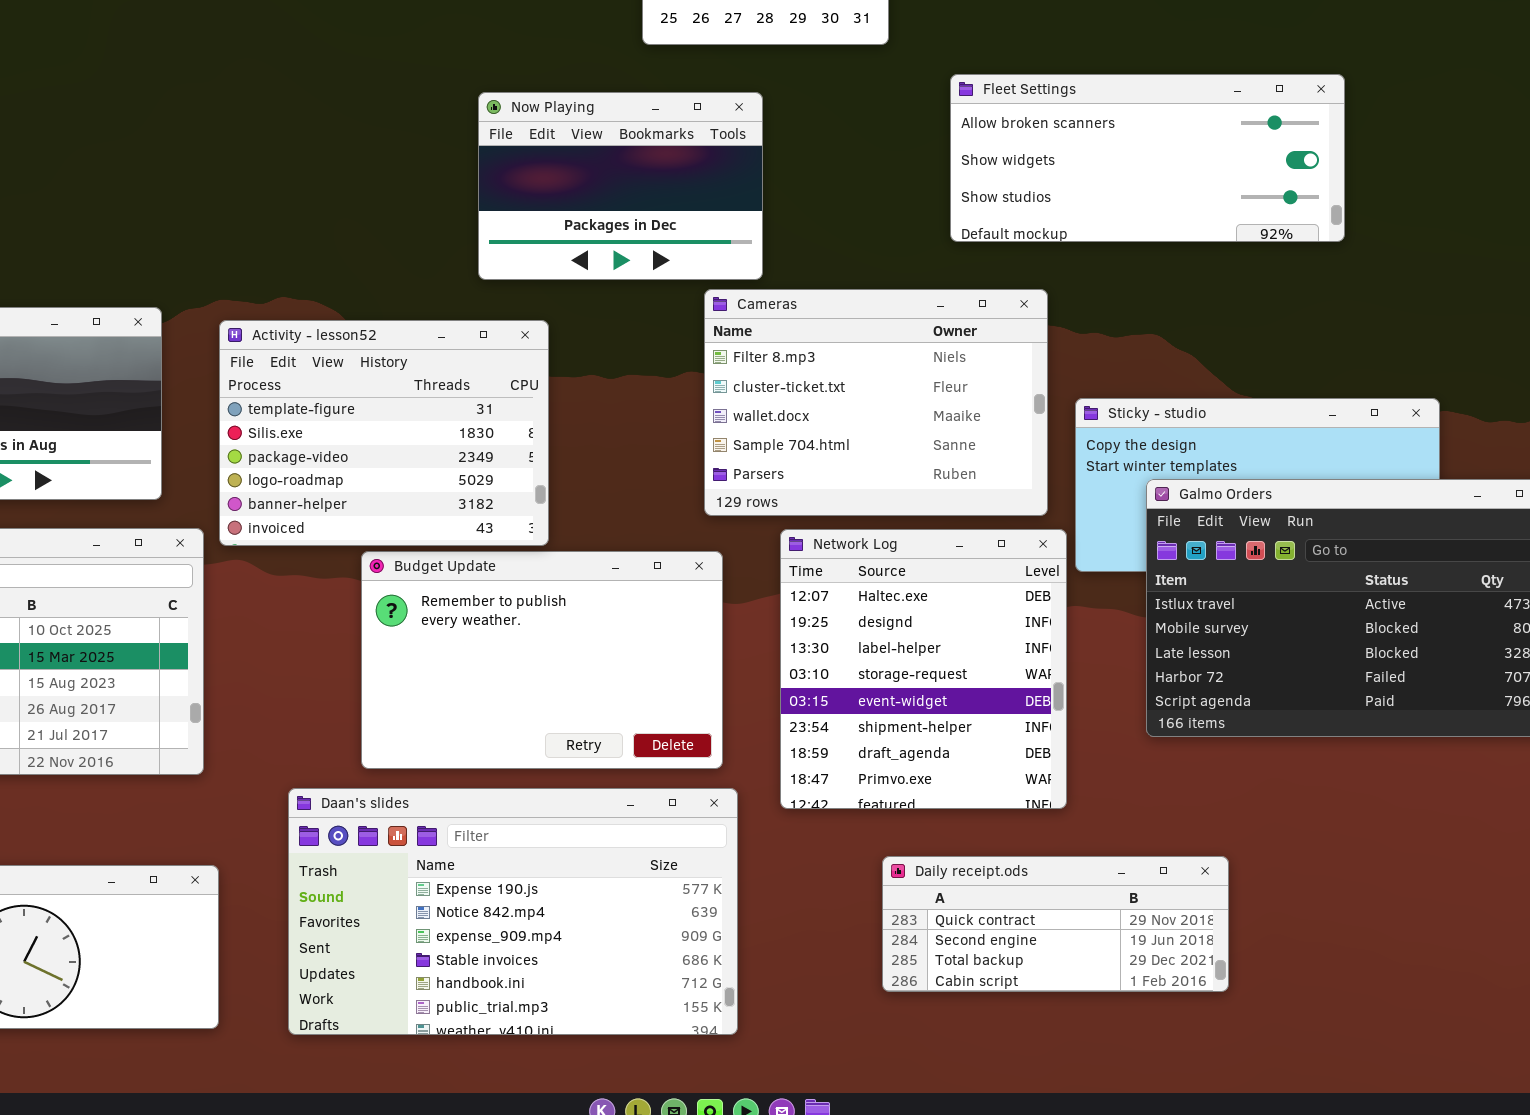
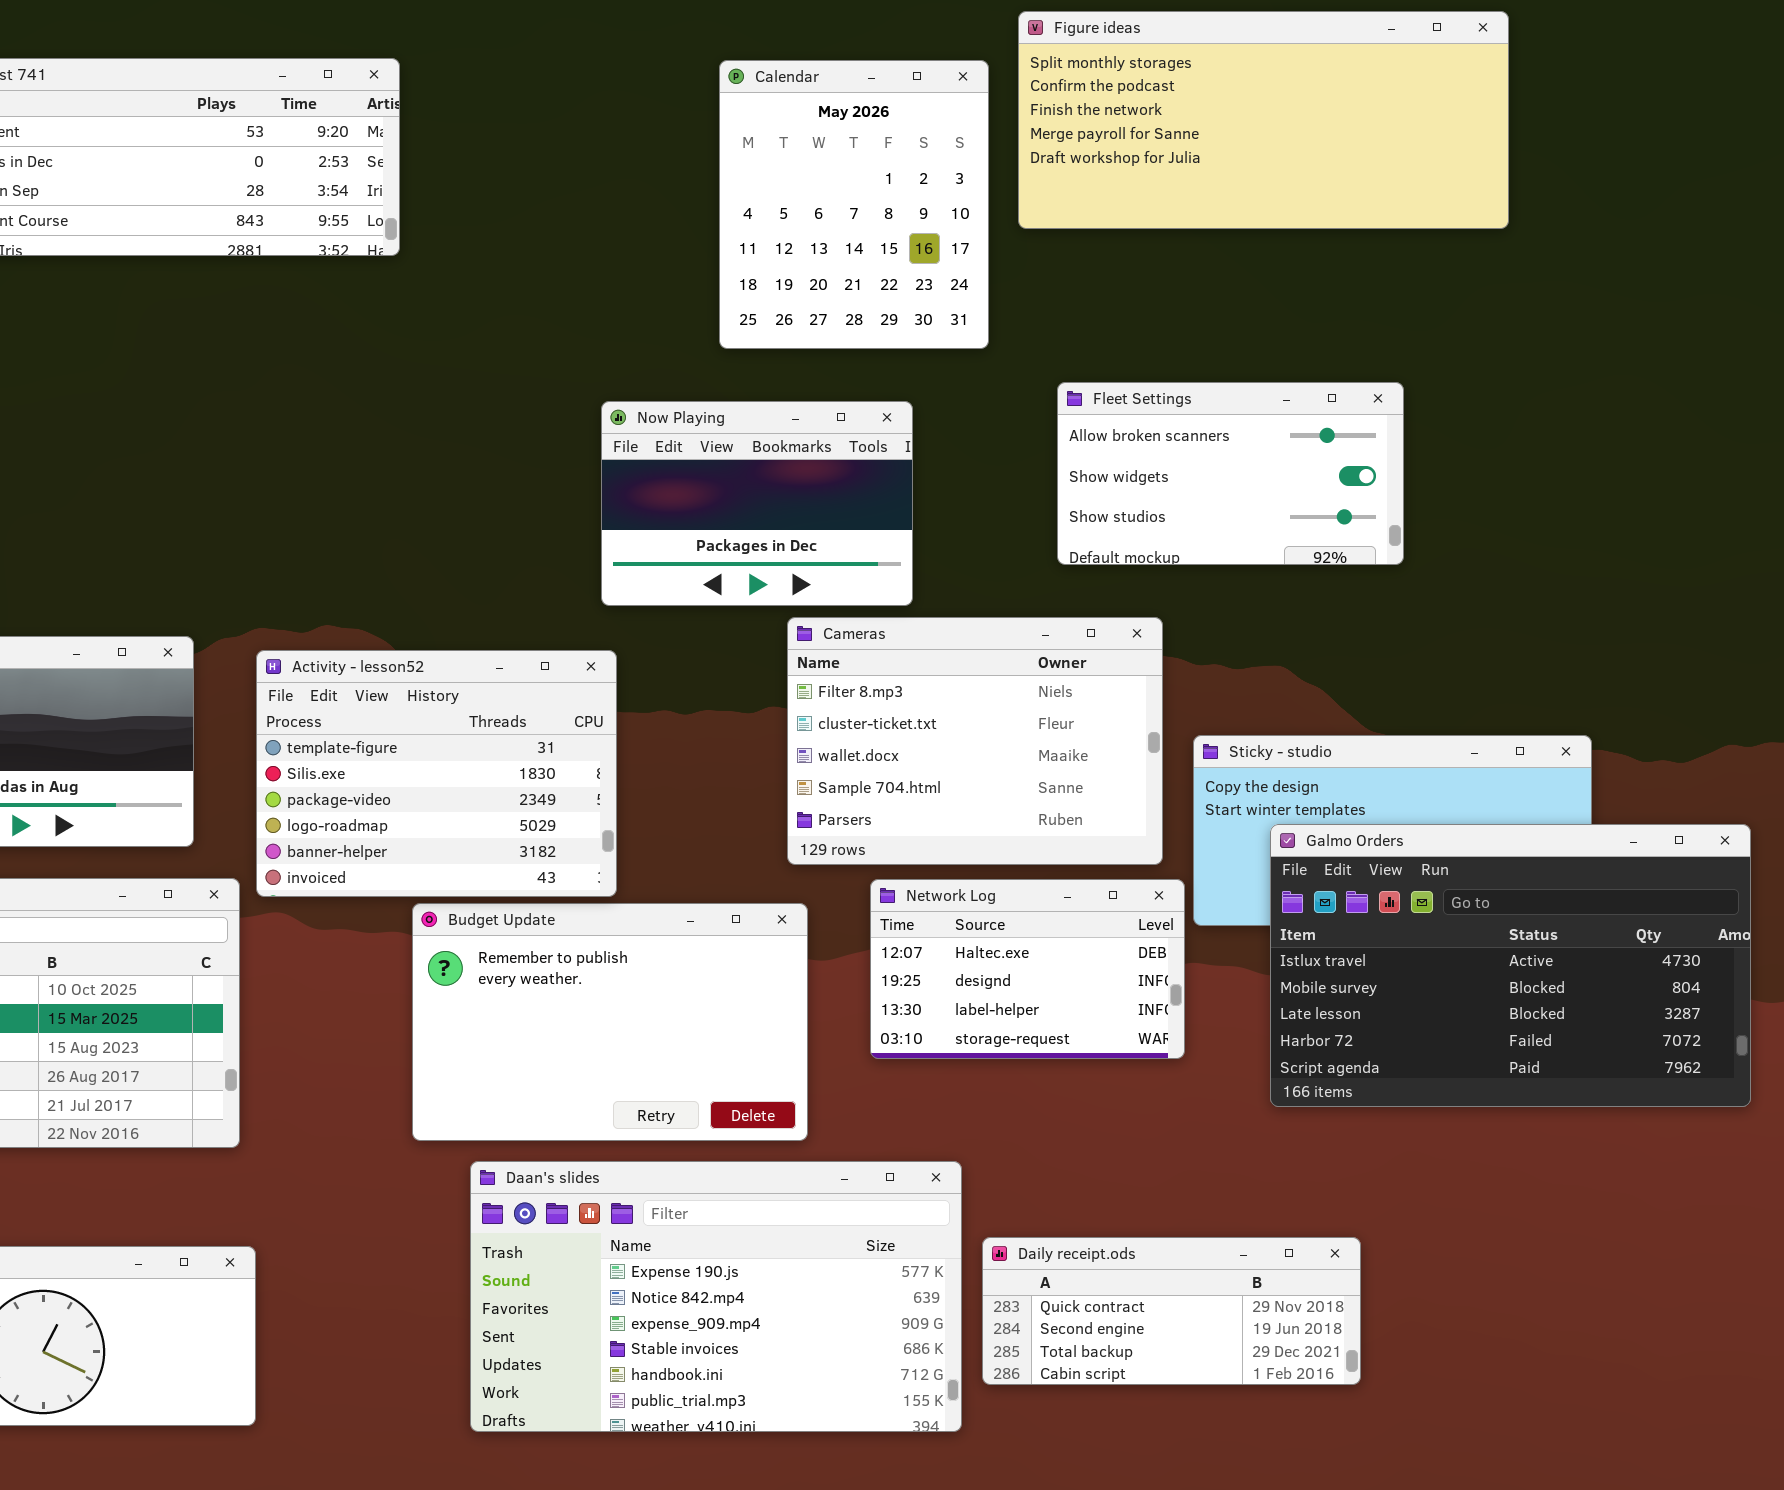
Fleet Settings: [950,74,1345,242] -> [1057,382,1404,565], resized
Now Playing: [478,92,763,280] -> [601,401,913,606], moved
Network Log: [780,529,1067,809] -> [870,879,1185,1059], resized
Daan's slides: [288,788,738,1035] -> [470,1161,962,1432], moved

